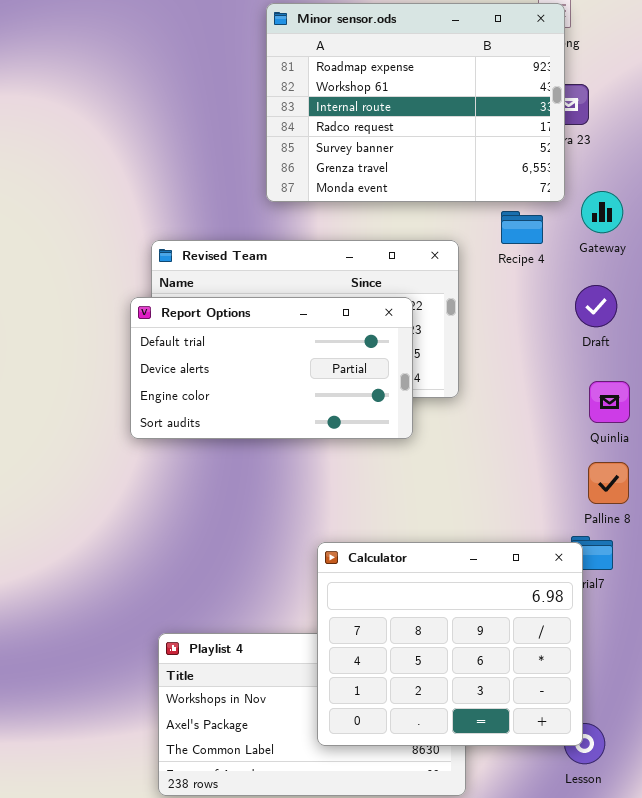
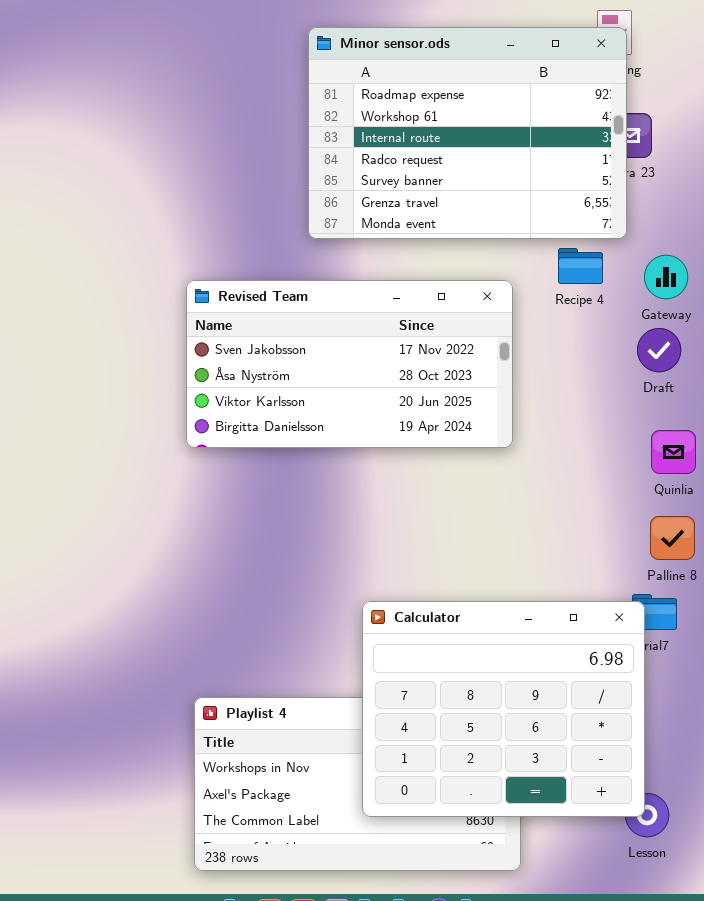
Gateway: [581,191,623,233] -> [644,255,688,299], moved
Report Options: [130,297,413,439] -> none, closed

